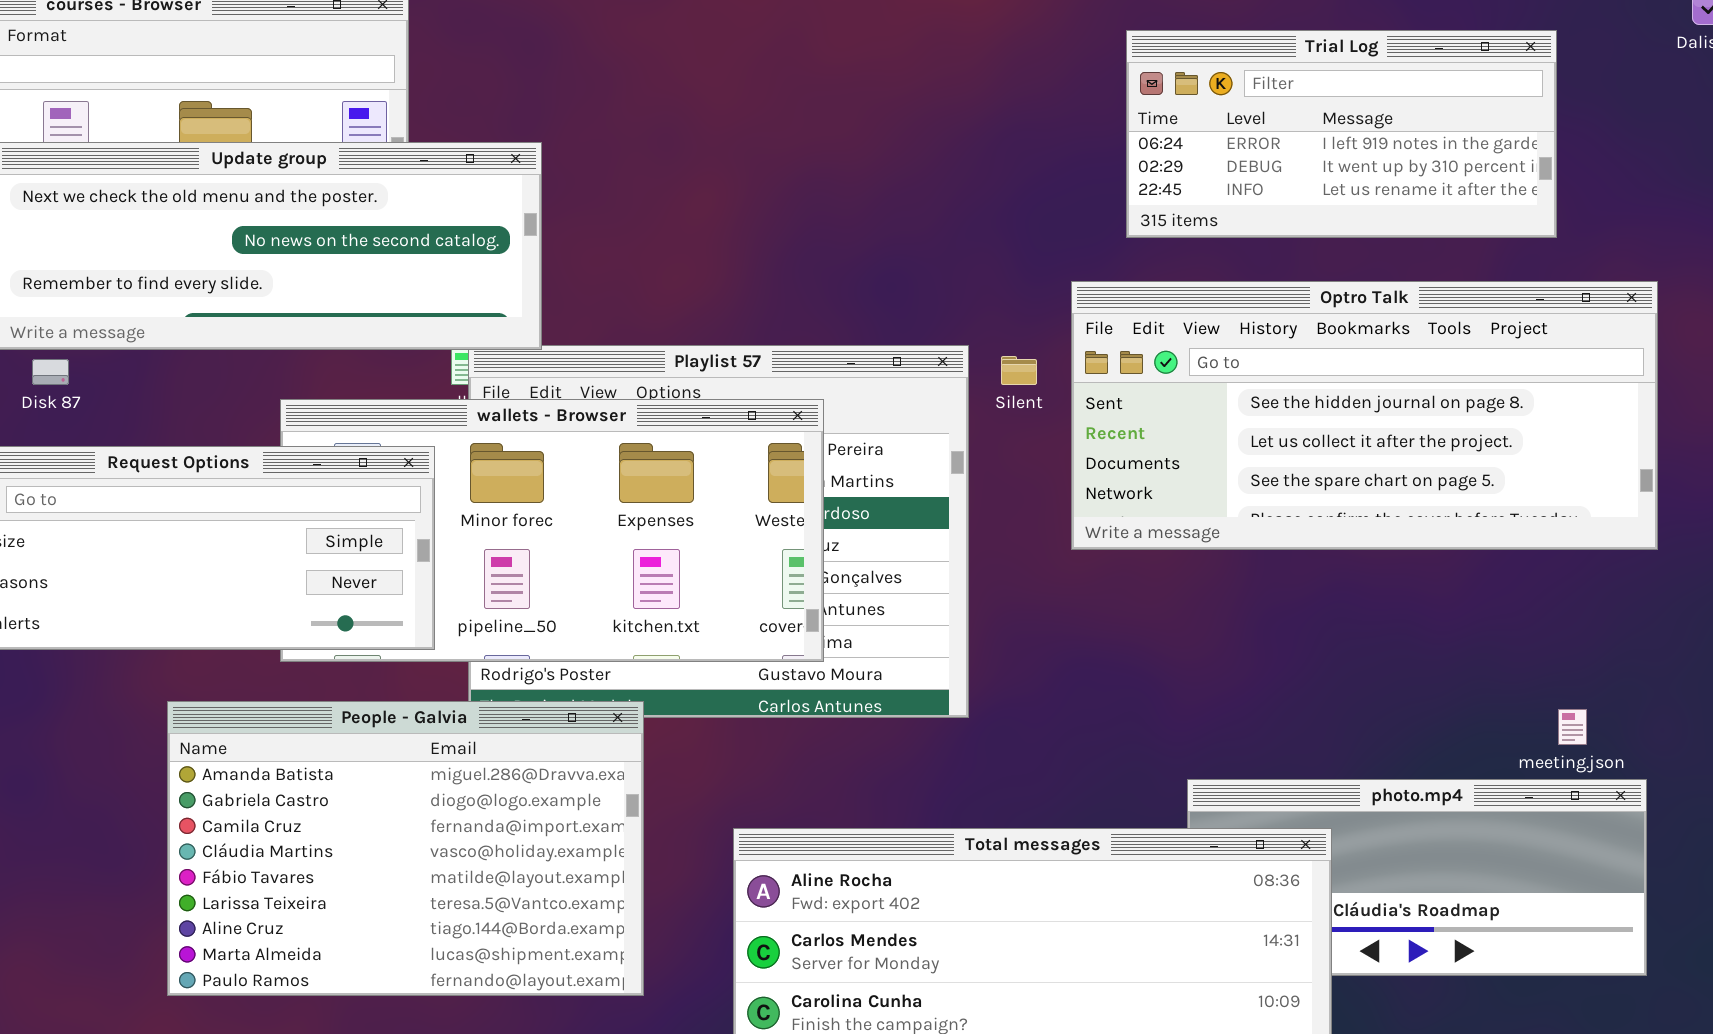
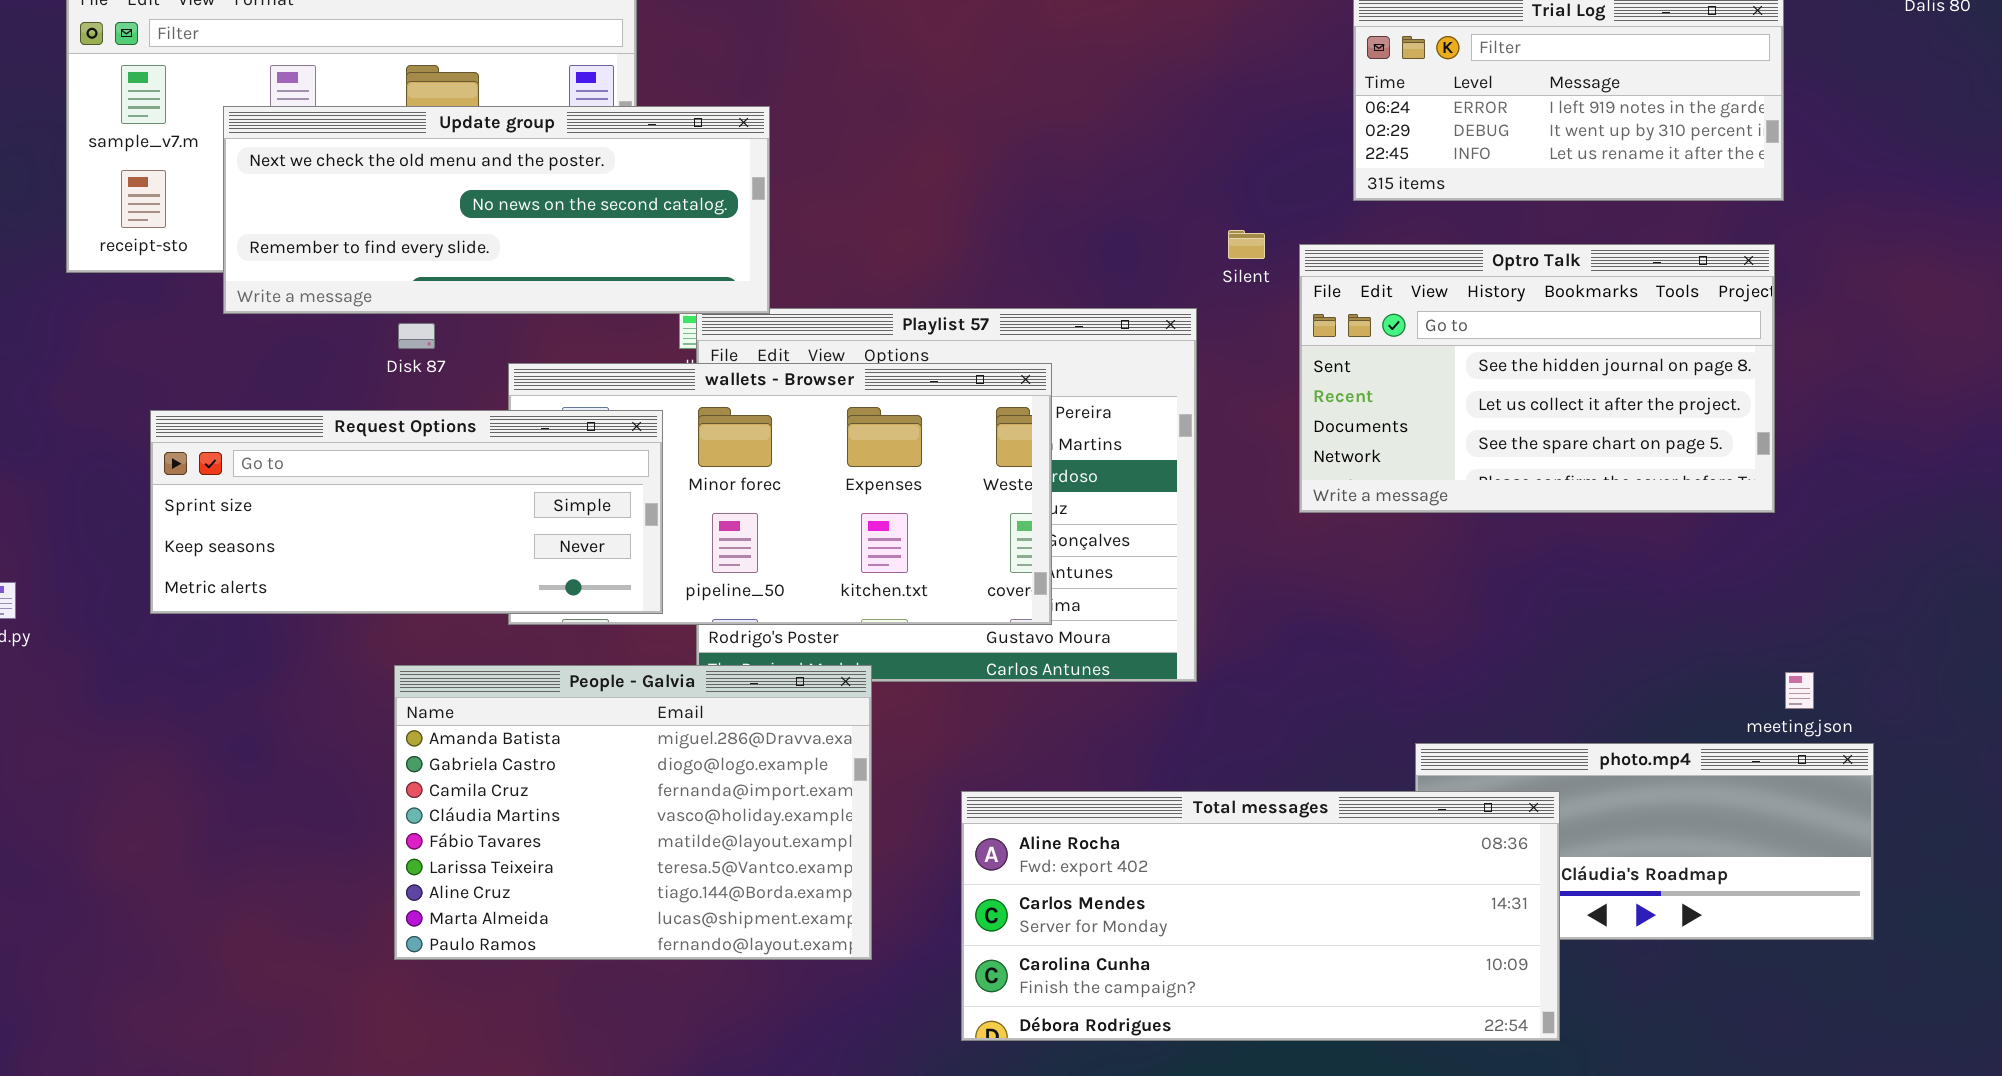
Optro Talk: [1071,281,1658,550] -> [1299,244,1775,513], resized
Silent: [1001,356,1037,385] -> [1228,230,1265,259], moved
Disk 87: [32,359,69,385] -> [398,323,435,349], moved

